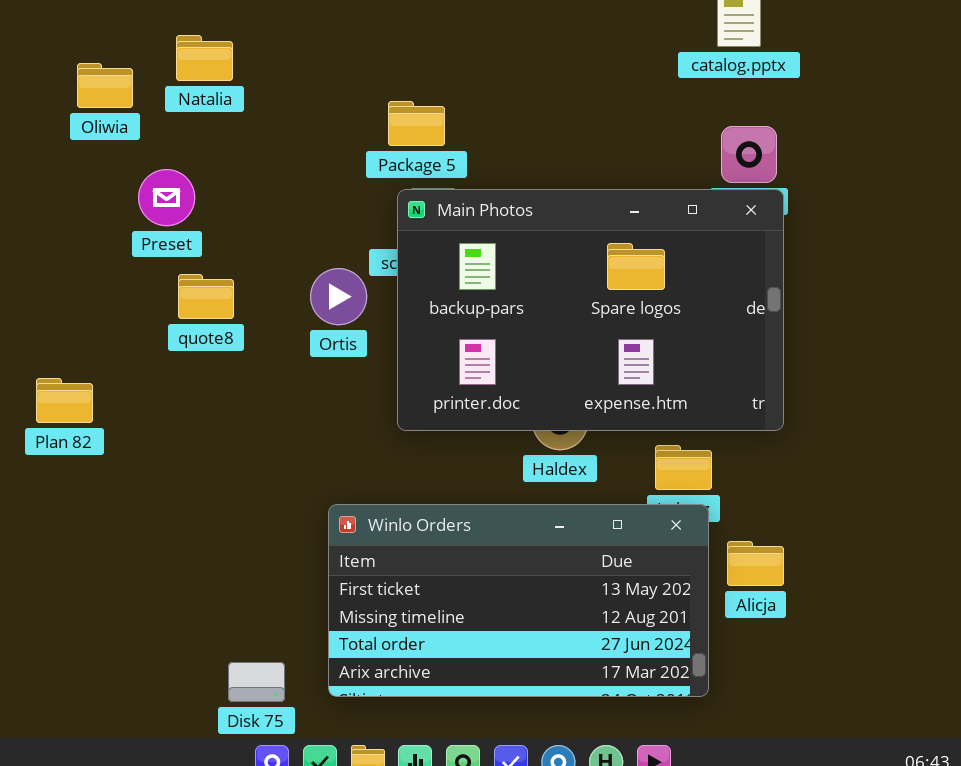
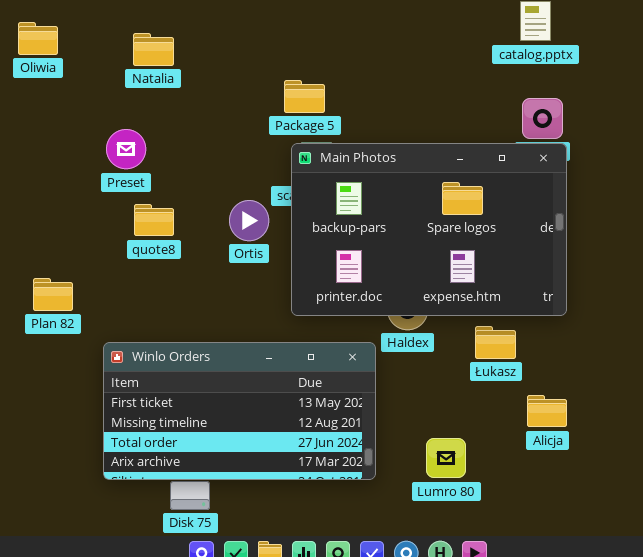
Oliwia: [77,63,133,108] -> [18,22,58,55], moved
Winlo Orders: [328,504,709,697] -> [103,342,376,480], moved

